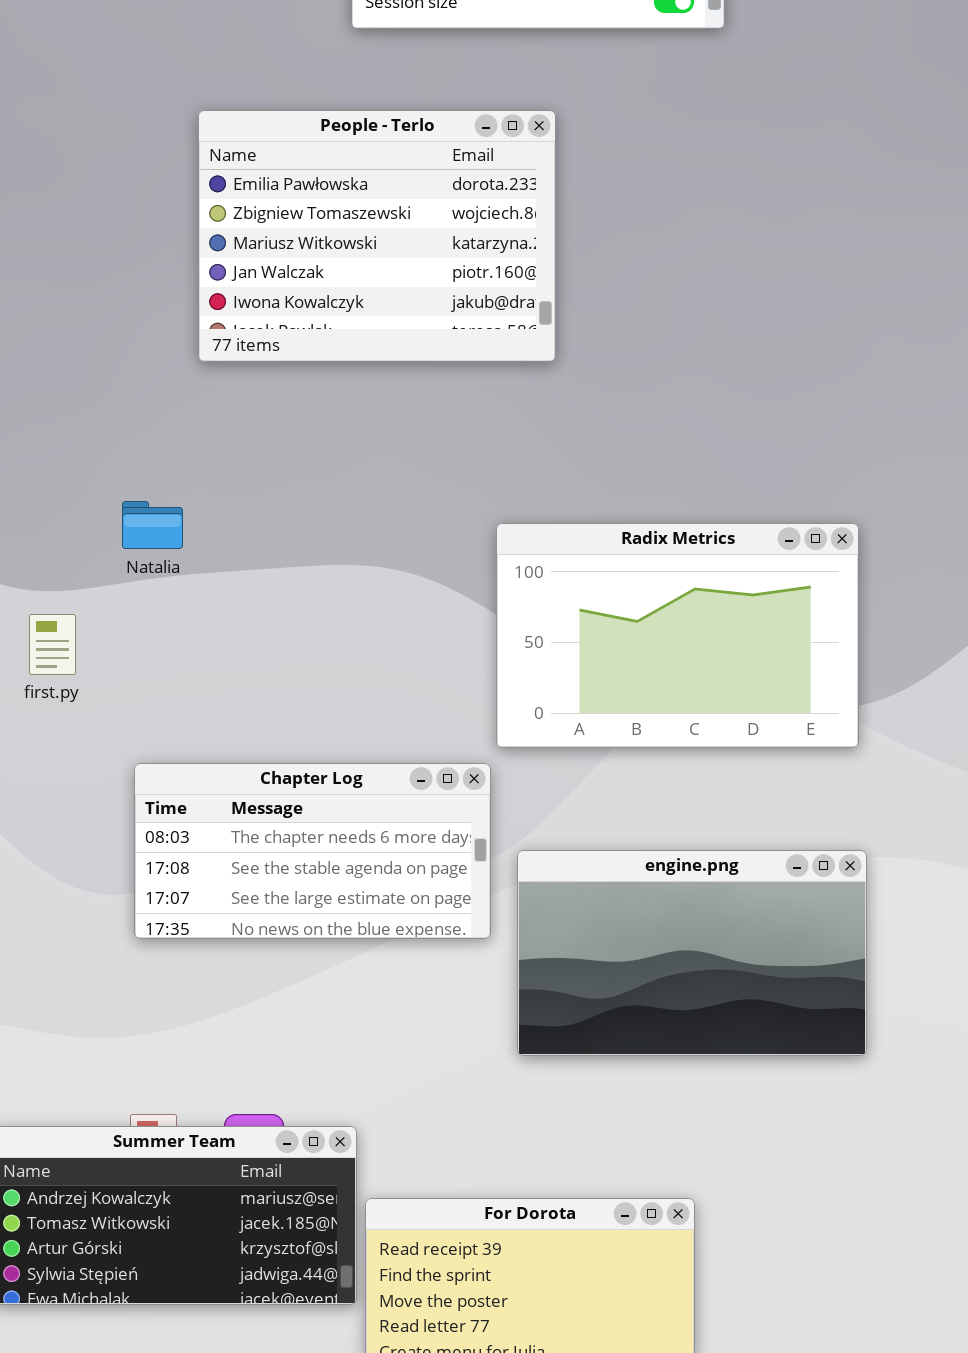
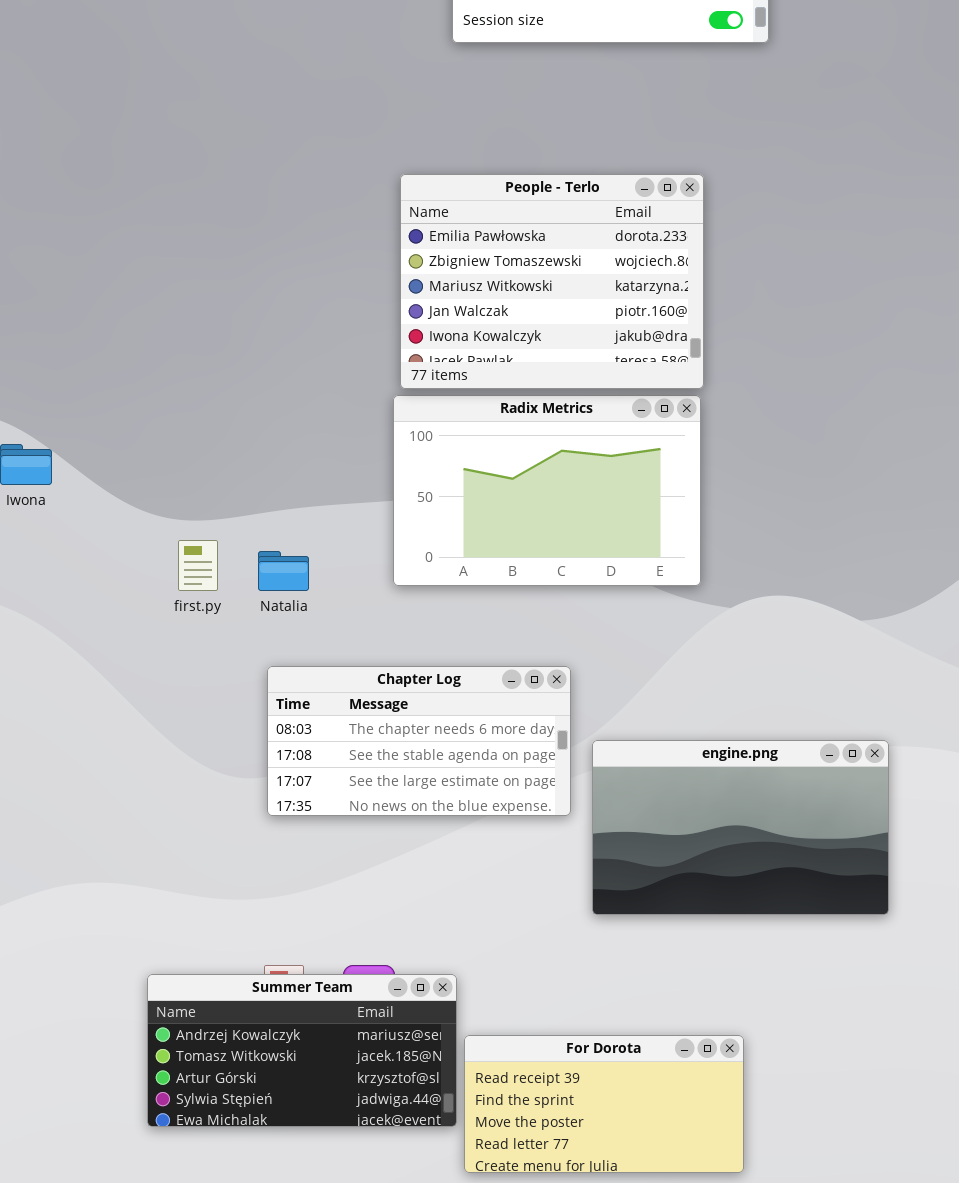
People - Terlo: [198,110,556,362] -> [400,174,704,389], moved
Natalia: [122,501,183,549] -> [258,551,309,591], moved
Radix Metrics: [496,523,859,748] -> [393,395,701,586], moved

